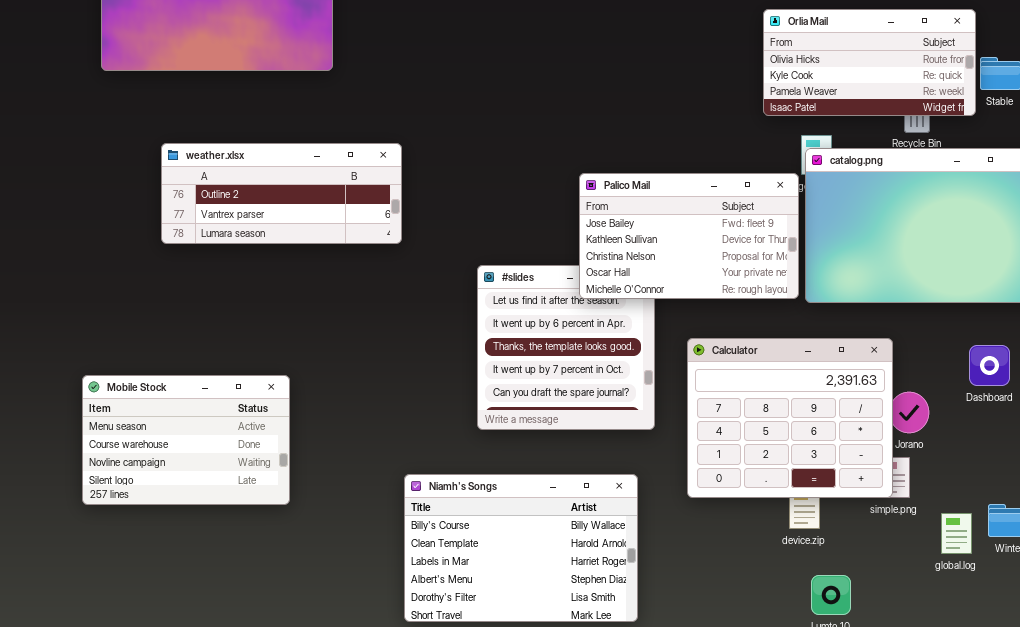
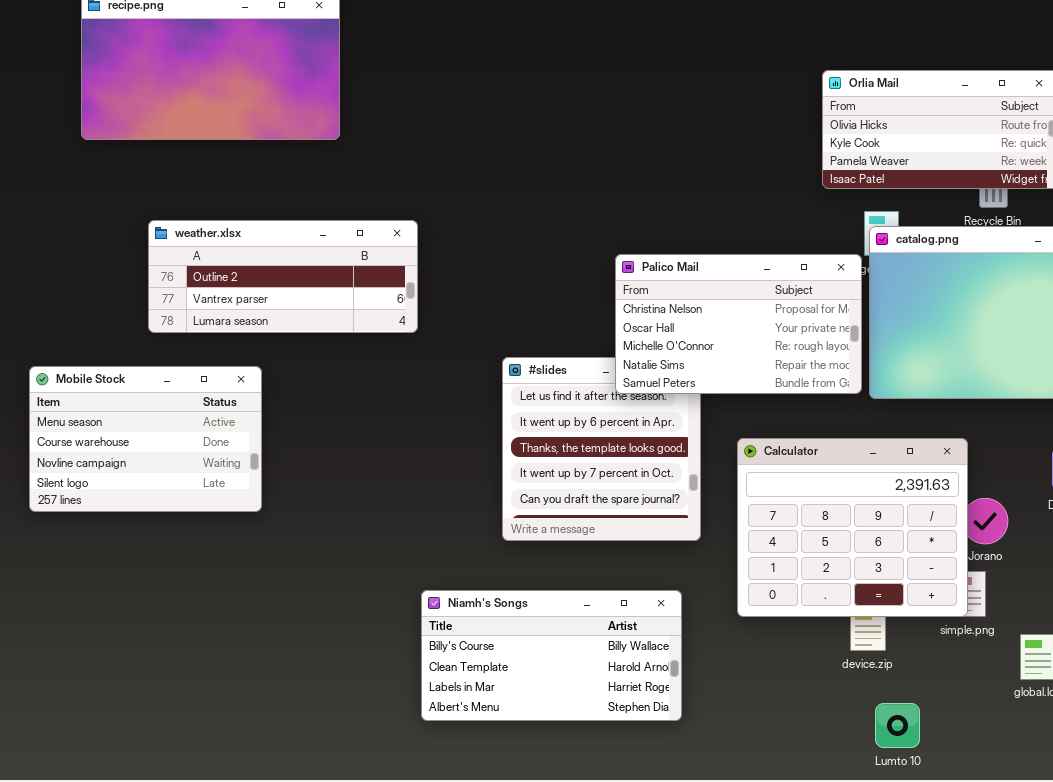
Palico Mail: [579,173,799,299] -> [615,254,862,394], scrolled down 2 rows
Mobile Stock: [82,375,290,505] -> [29,366,262,512], moved
Niamh's Songs: [404,474,638,622] -> [421,590,682,721], resized

